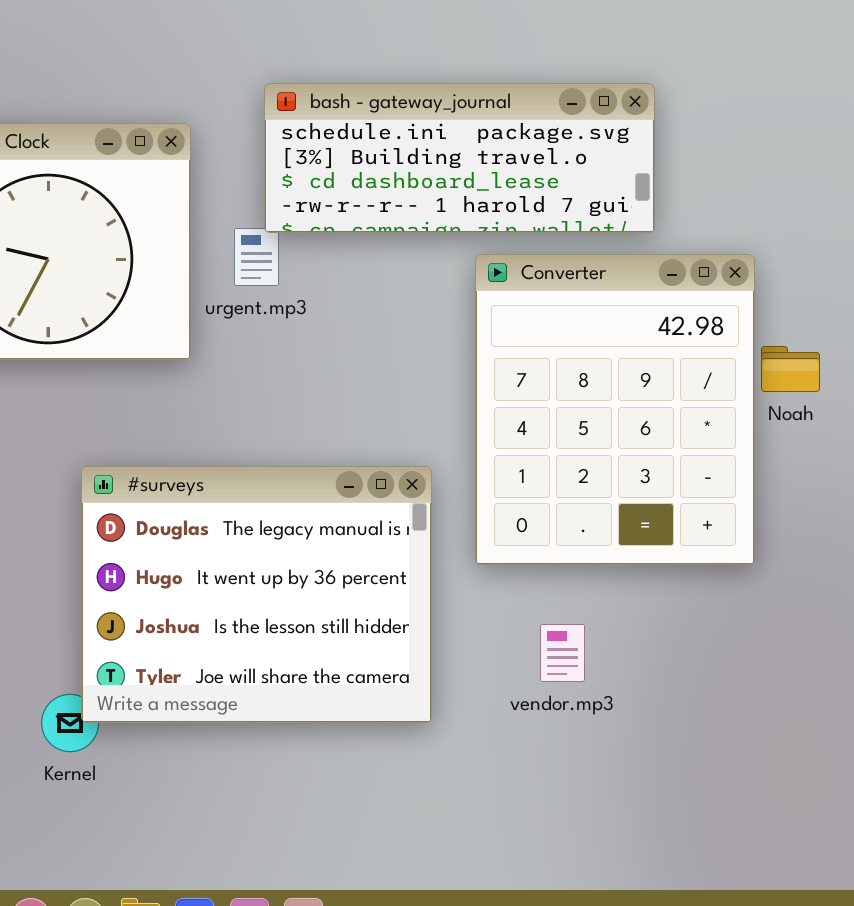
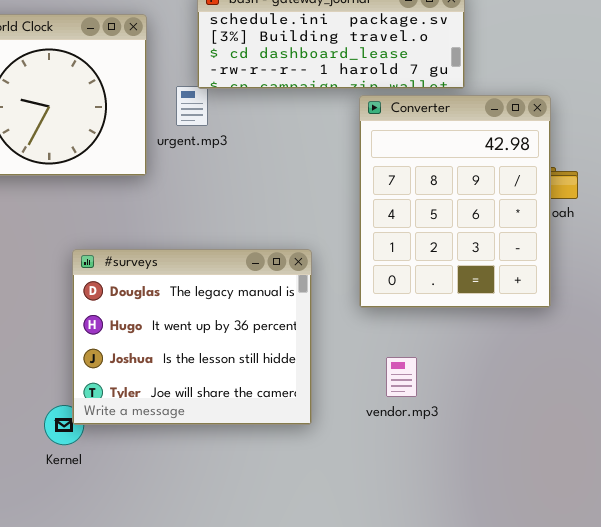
Converter: [475,254,755,565] -> [359,95,551,308], moved

